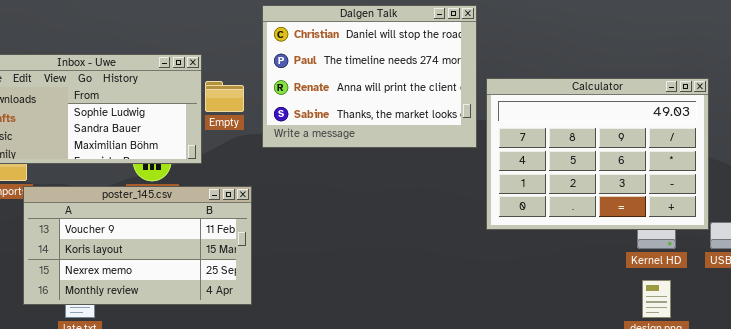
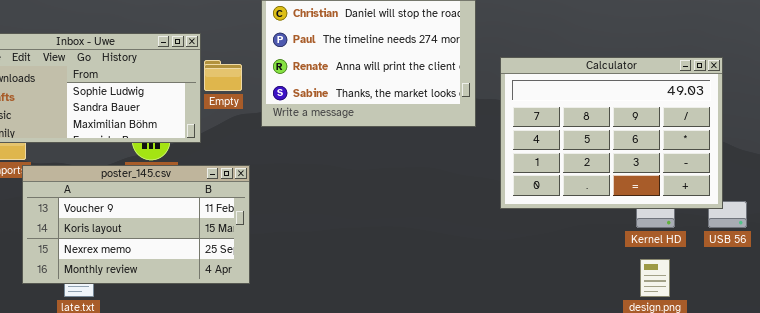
Calculator: [486,78,709,230] -> [500,57,723,209], moved

